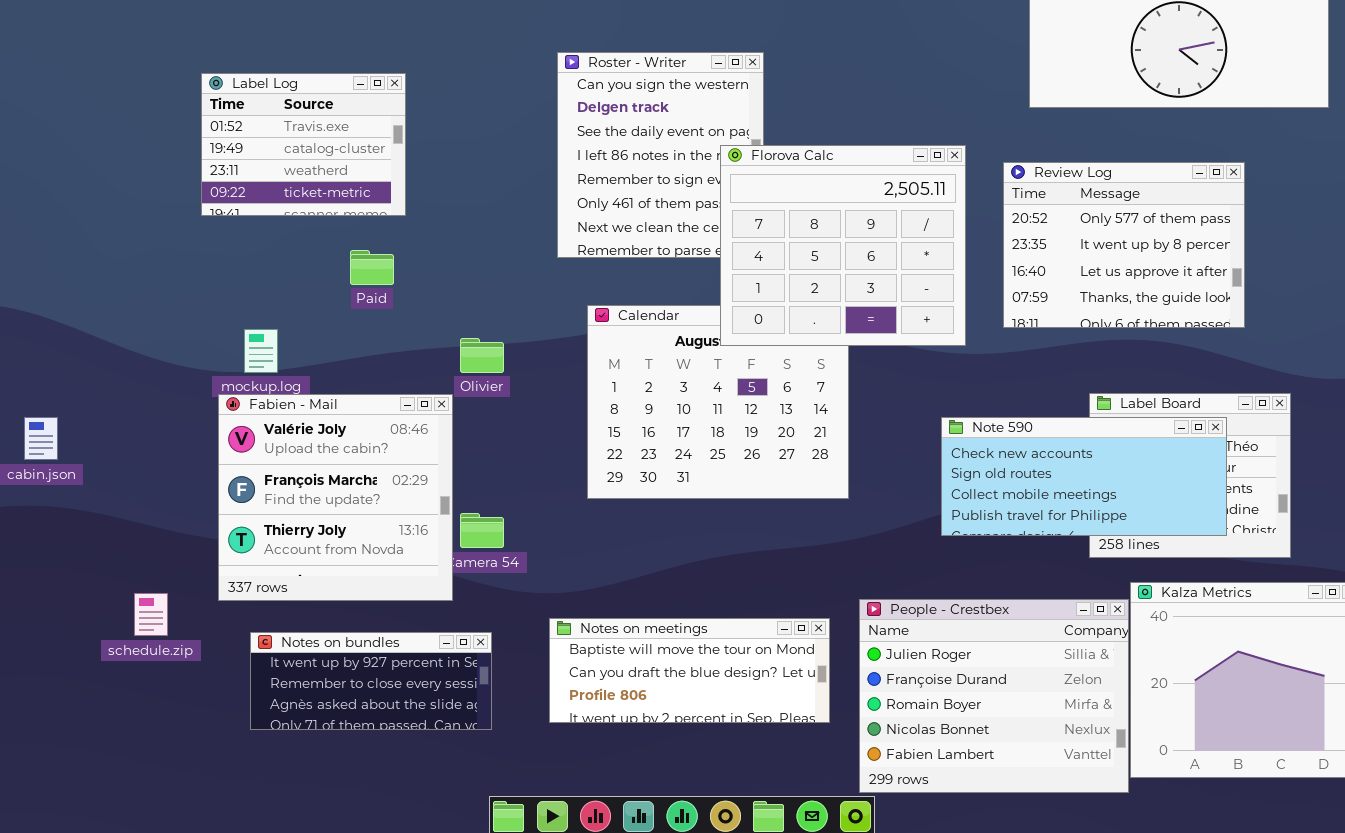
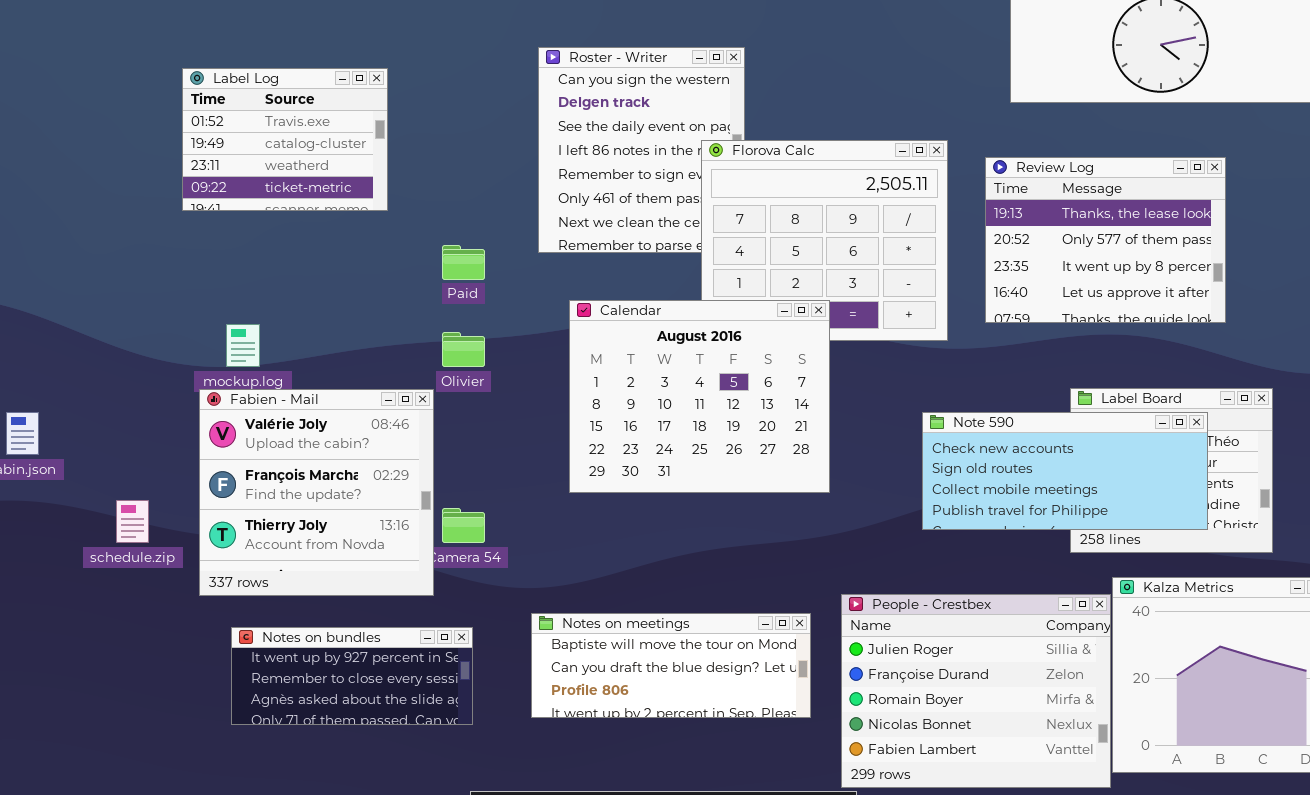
Review Log: [1003,162,1245,328] -> [985,157,1226,323], scrolled up 1 row
Paid: [350,250,394,285] -> [442,245,485,280], moved
Calendar: [587,305,849,499] -> [569,300,830,493], raised
schedule.zip: [134,593,168,636] -> [116,500,149,543], moved

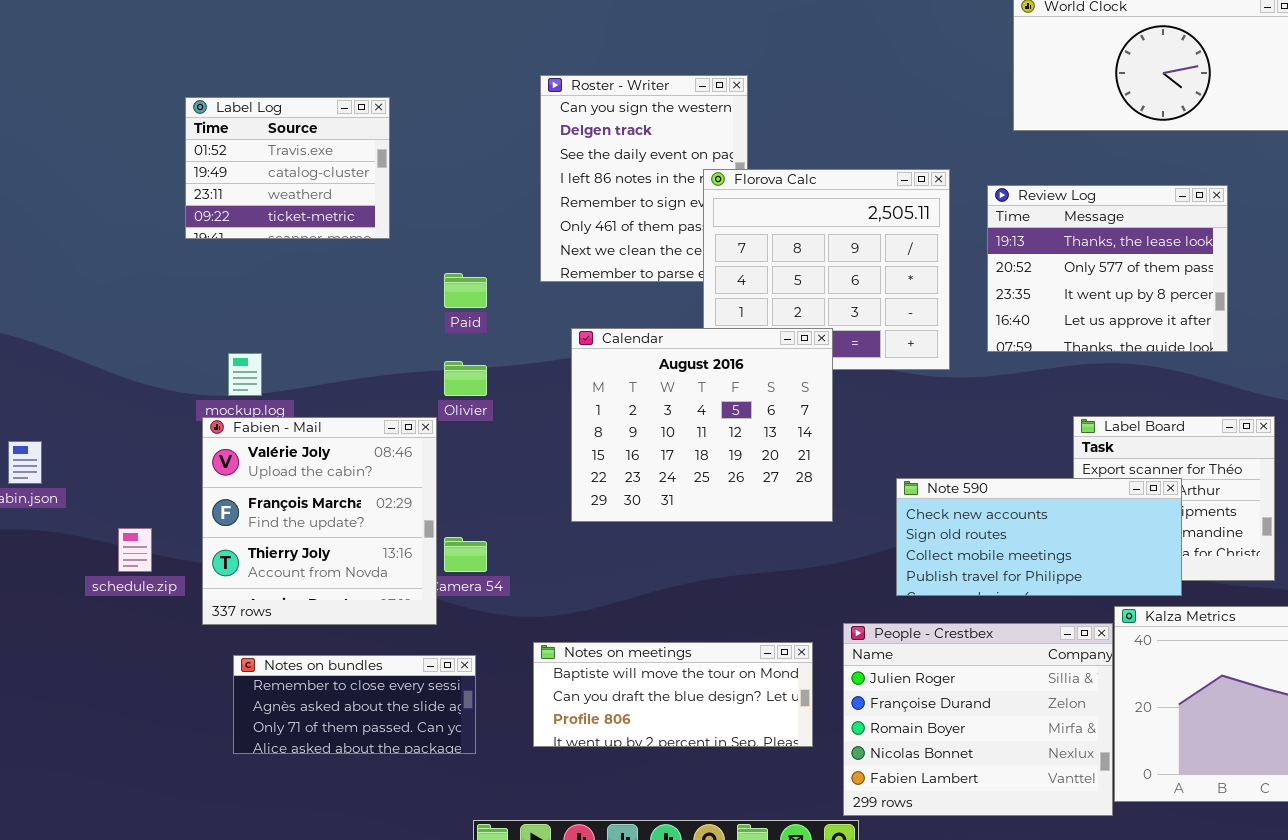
Note 590: [922,412,1208,530] -> [896,478,1182,596], moved
Notes on bundles: [231,627,473,725] -> [233,655,476,754], scrolled down 1 row

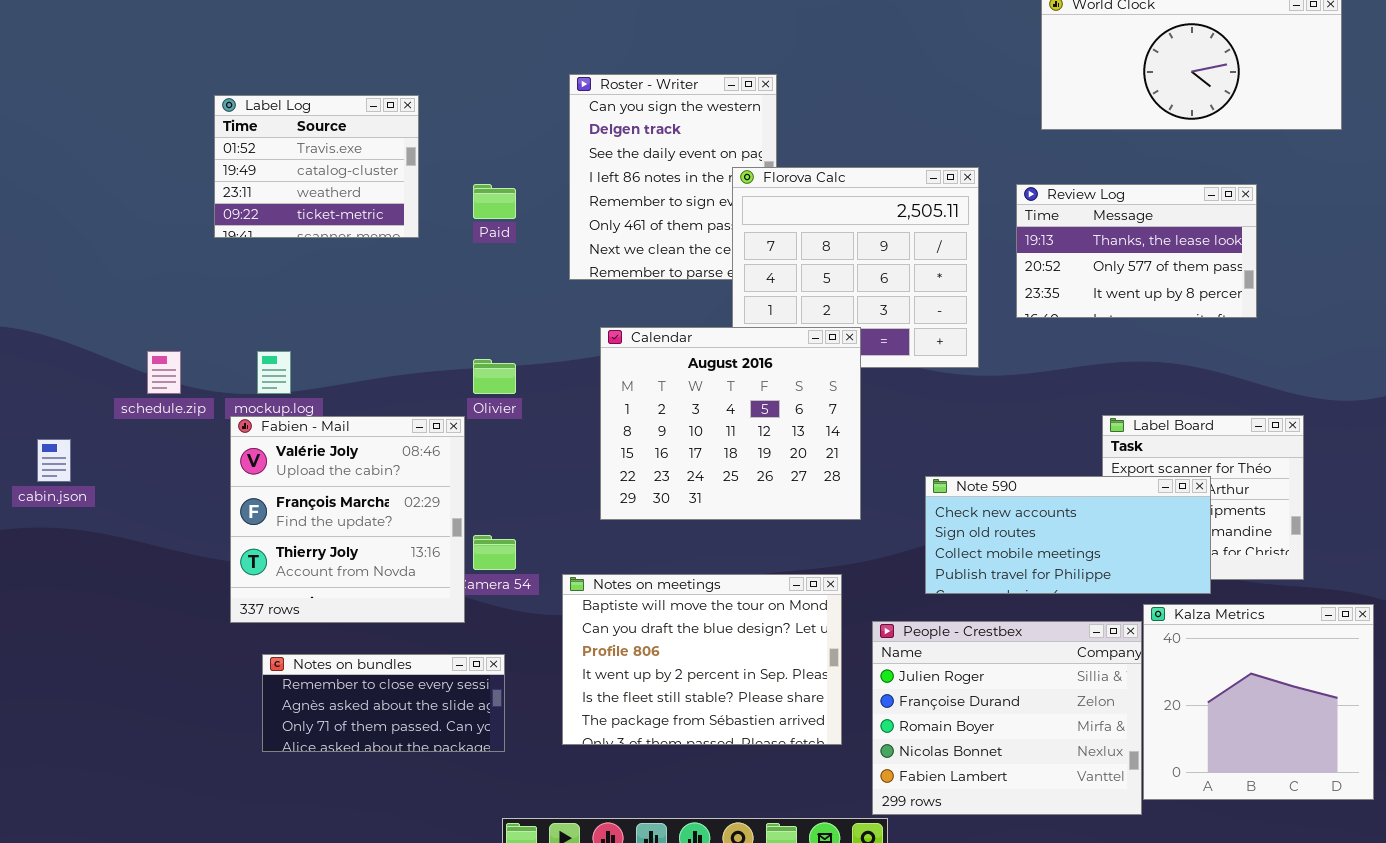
Review Log: [987,185,1228,352] -> [1016,184,1257,318], resized
Paid: [444,273,487,308] -> [473,184,516,219], moved
schedule.zip: [118,528,152,572] -> [147,351,181,394], moved
Notes on meetings: [533,642,813,747] -> [562,574,842,745], resized

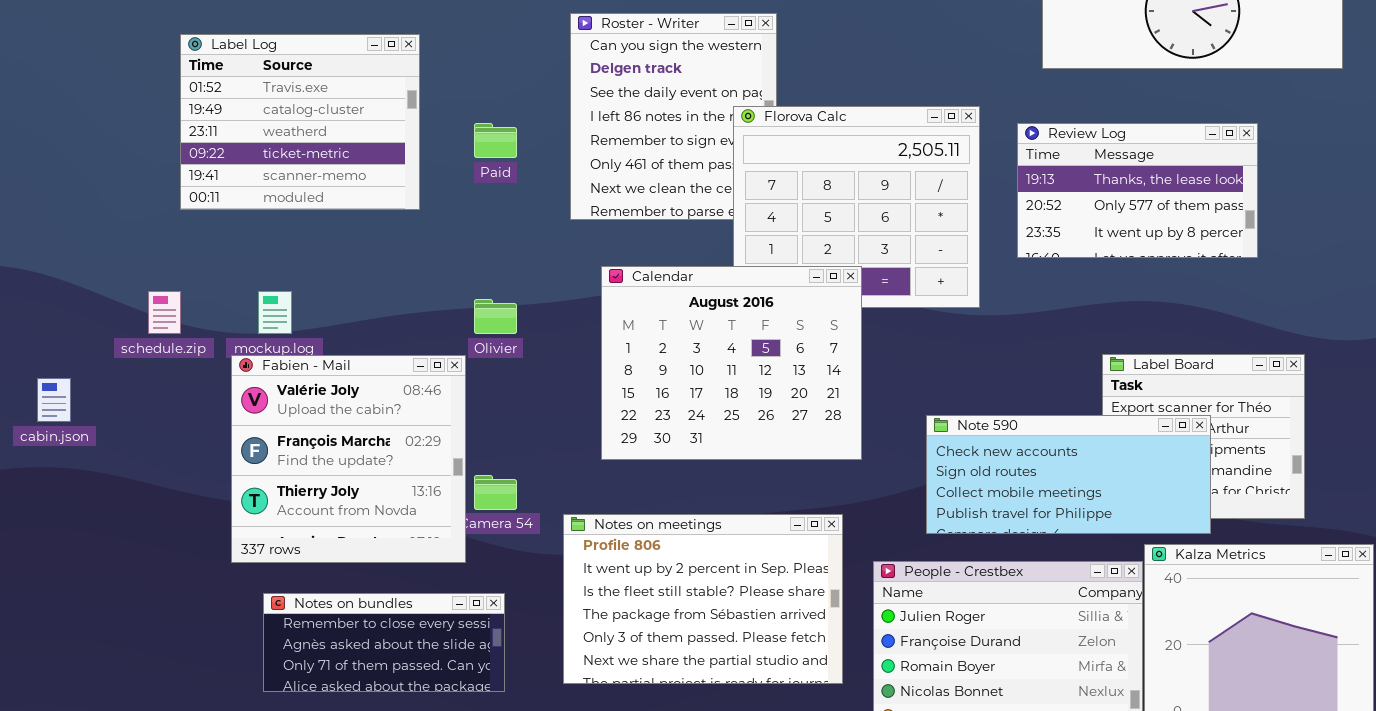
Label Log: [214,95,419,238] -> [180,34,420,210], resized
Notes on meetings: [562,574,842,745] -> [563,514,843,684], scrolled down 2 rows

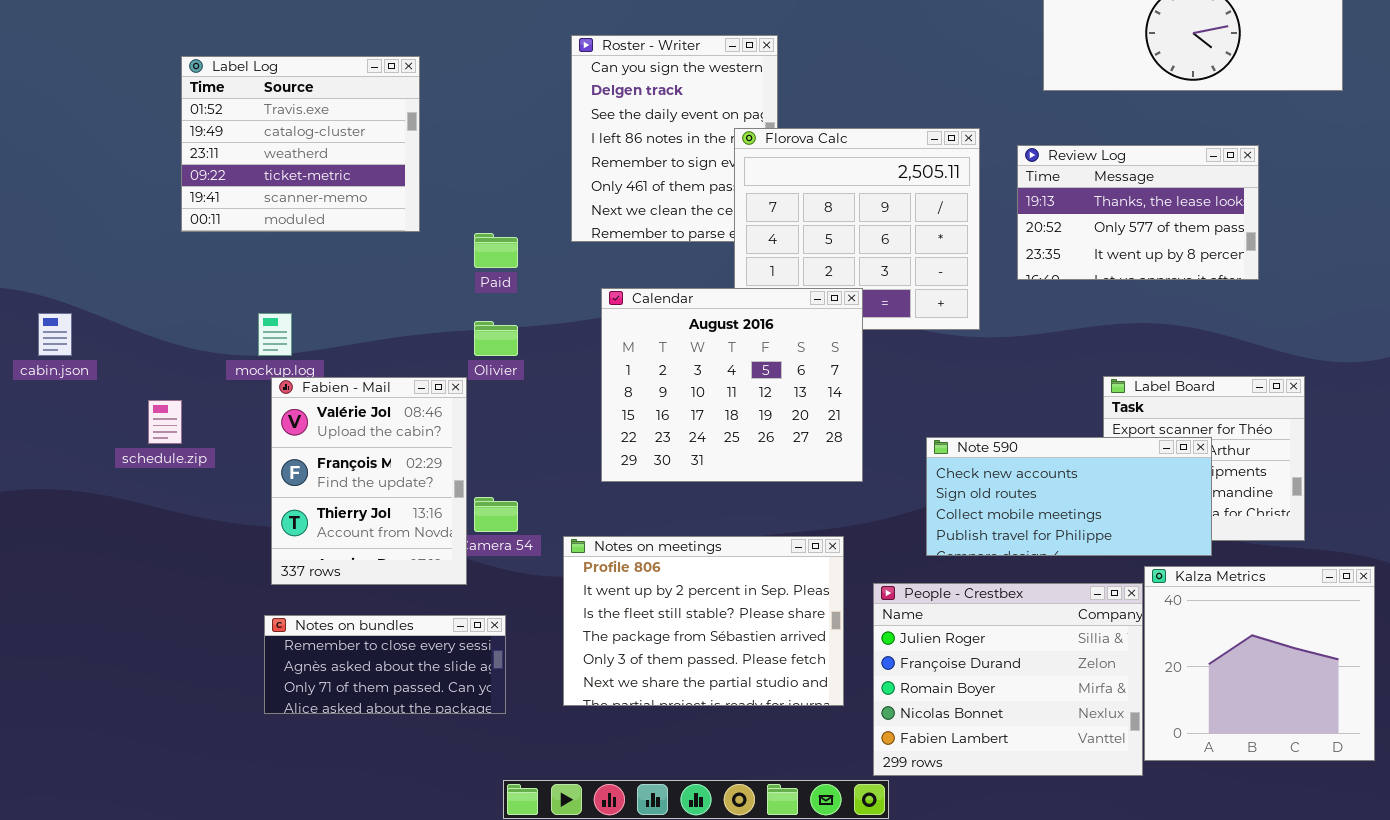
Paid: [474,123,517,158] -> [474,233,518,268], moved
schedule.zip: [148,291,181,334] -> [148,400,182,444], moved
Fabien - Mail: [231,355,466,563] -> [271,377,467,585], resized
cabin.json: [37,378,71,422] -> [38,313,72,356], moved

